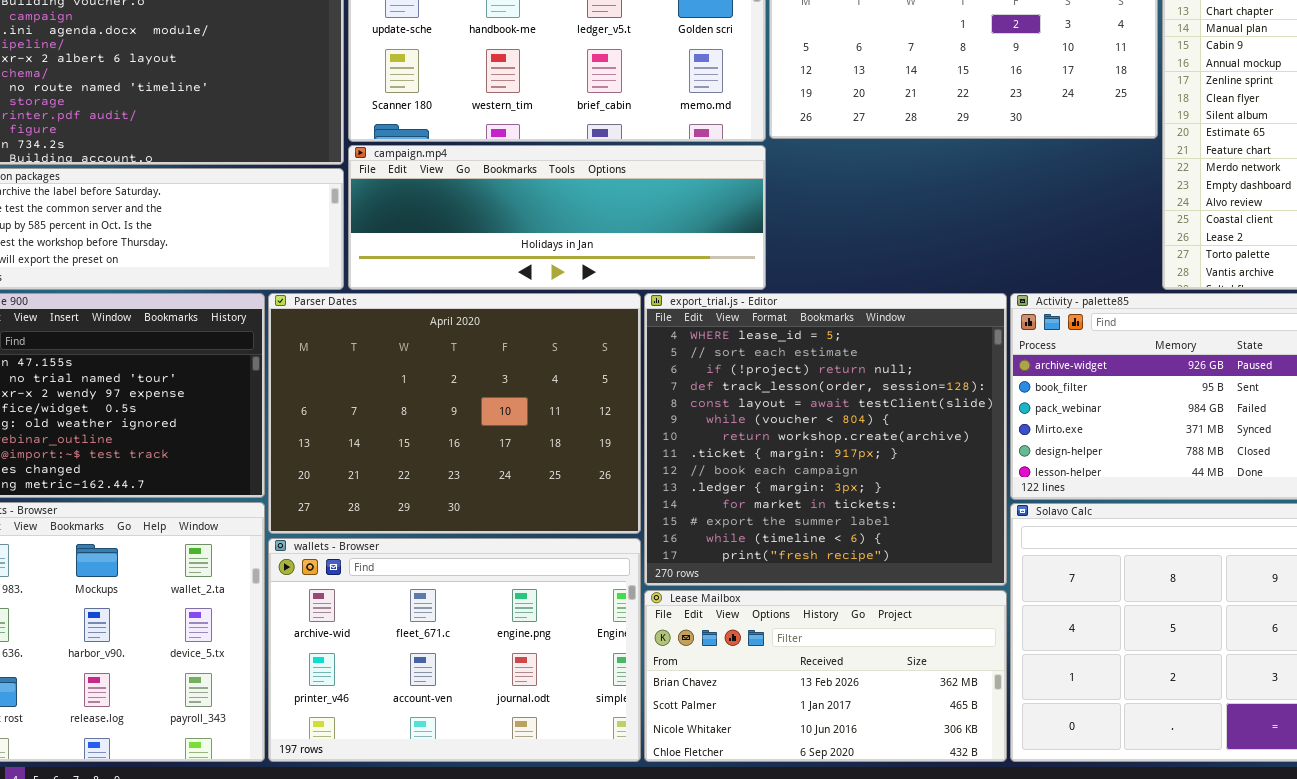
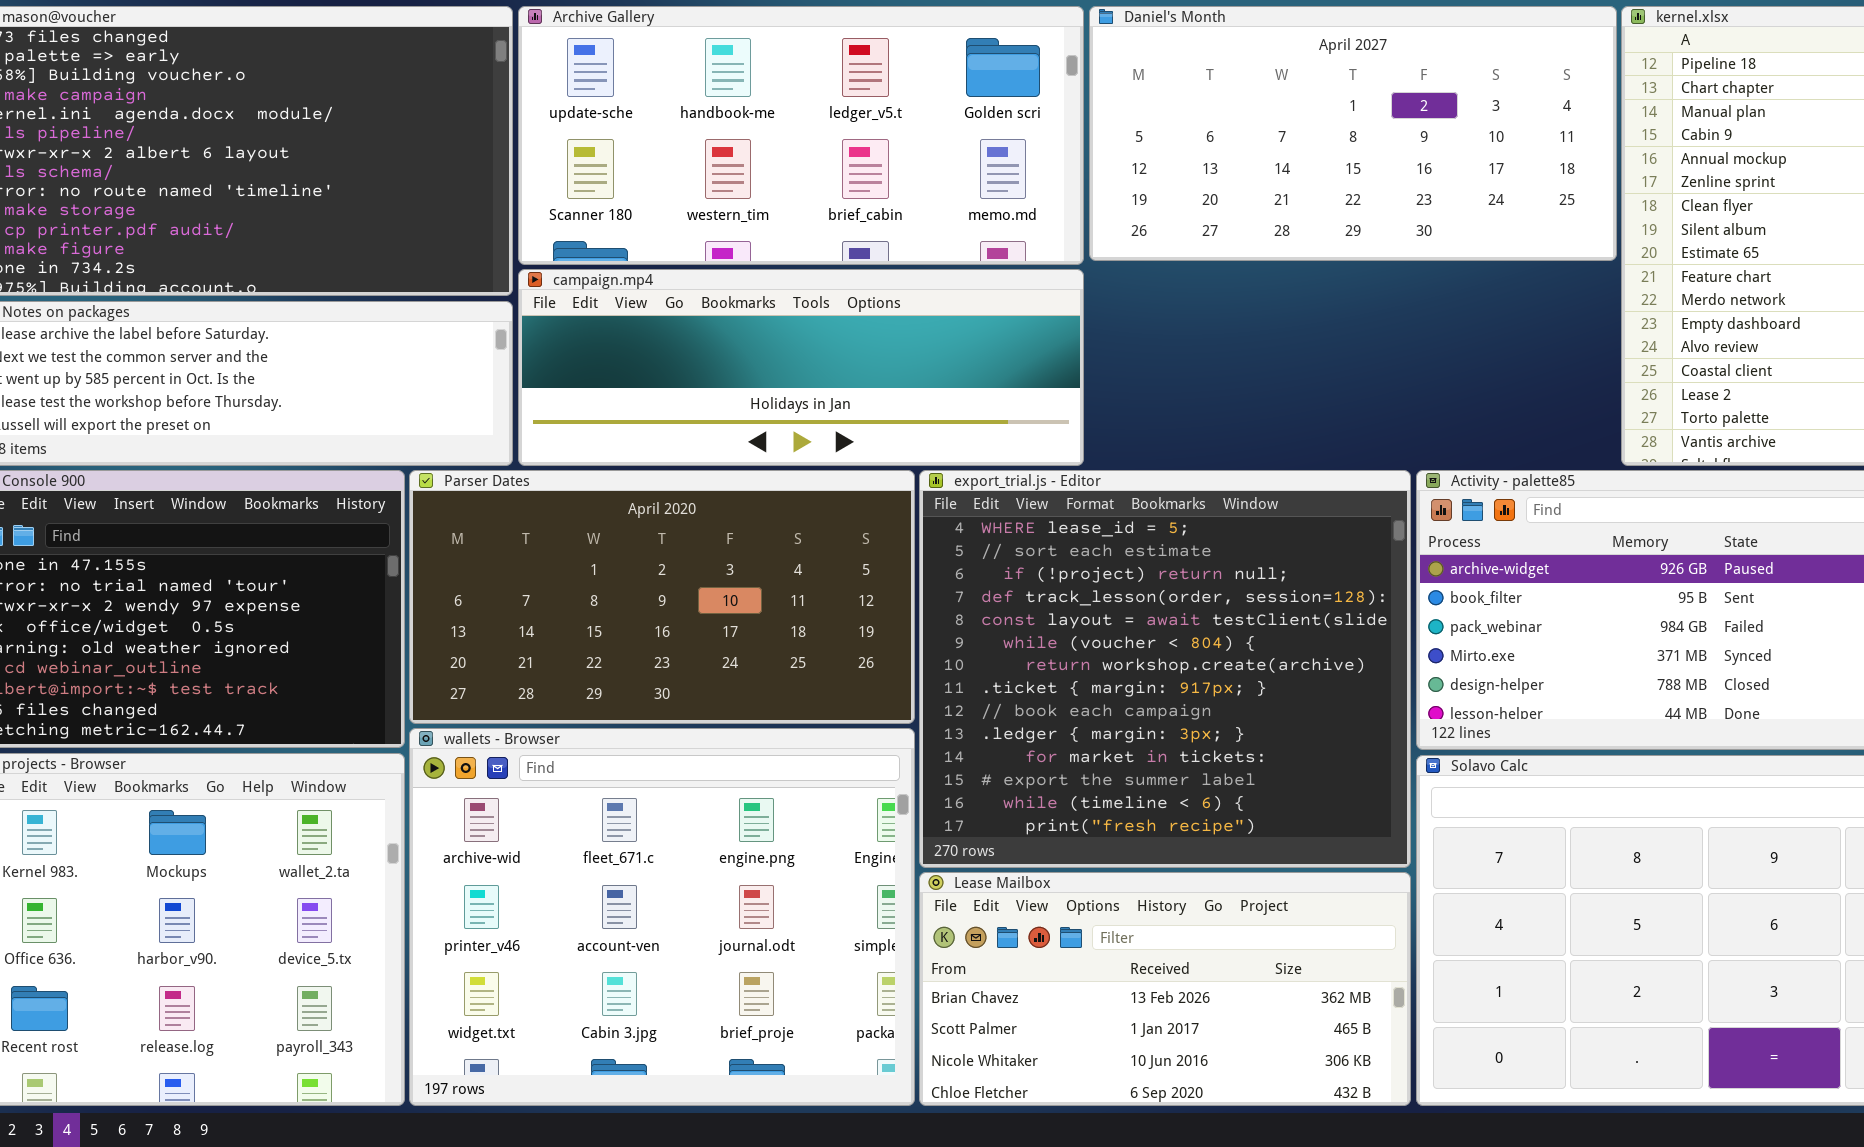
Parser Dates: [268,293,641,534] -> [409,470,915,724], resized
wallets - Browser: [268,538,641,762] -> [409,728,915,1106], resized

